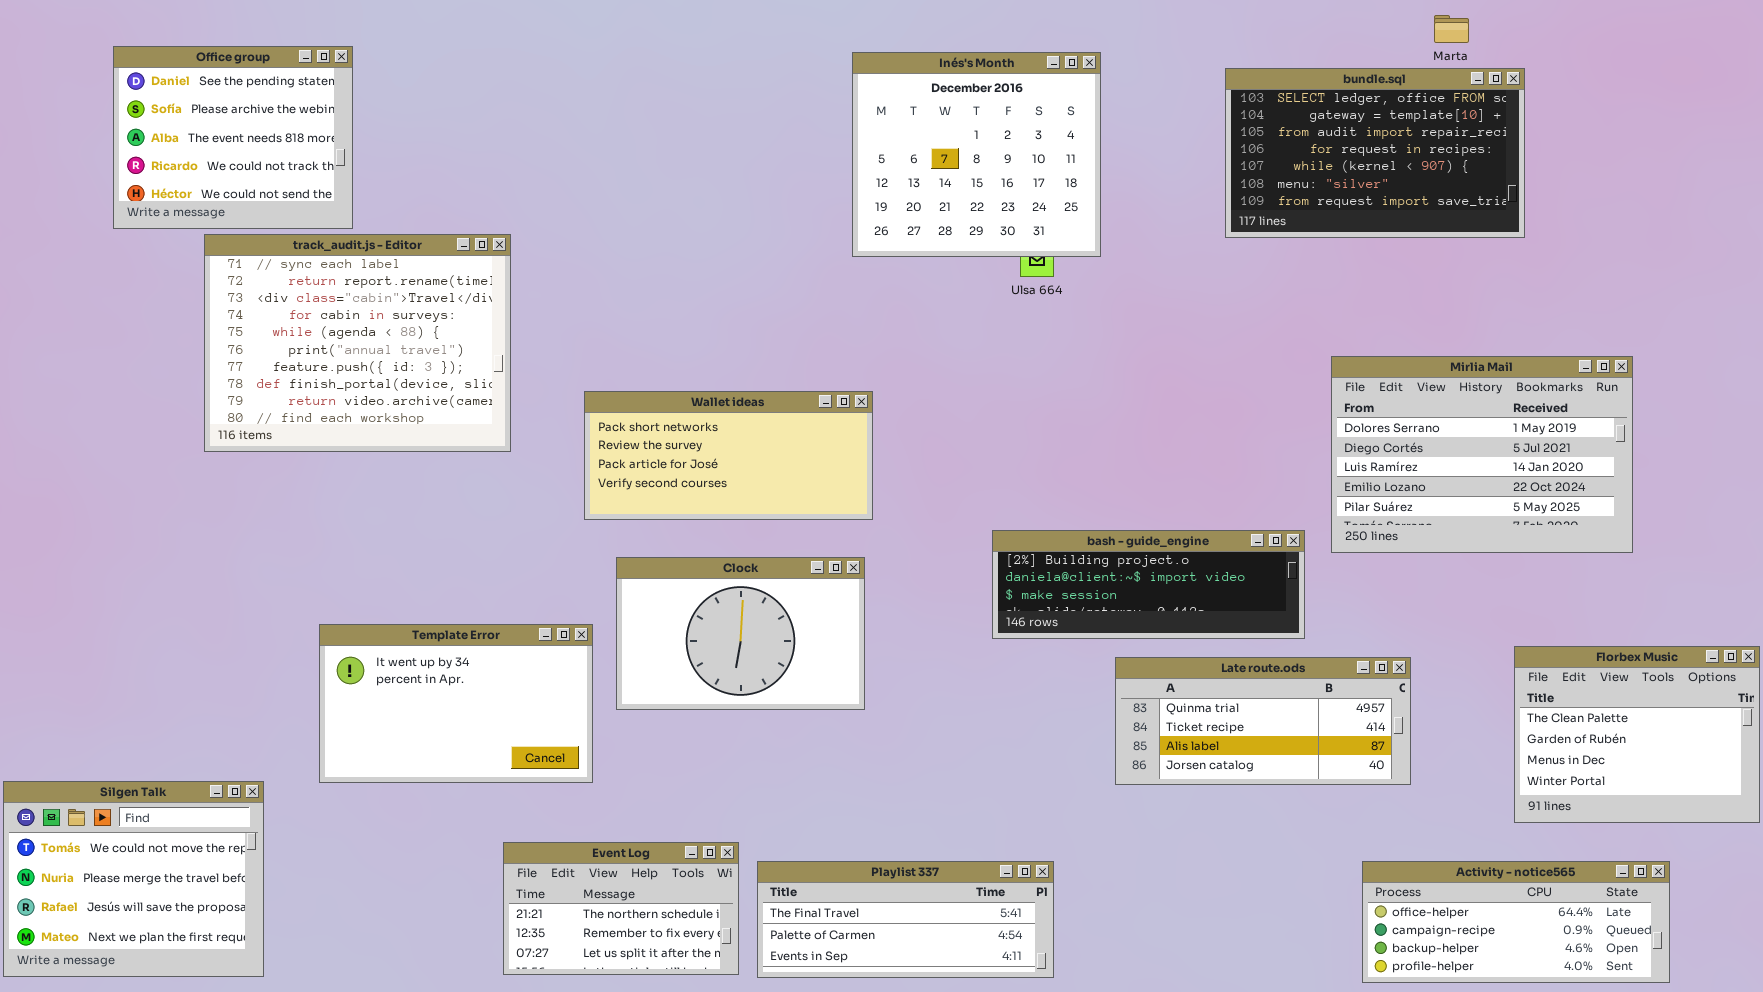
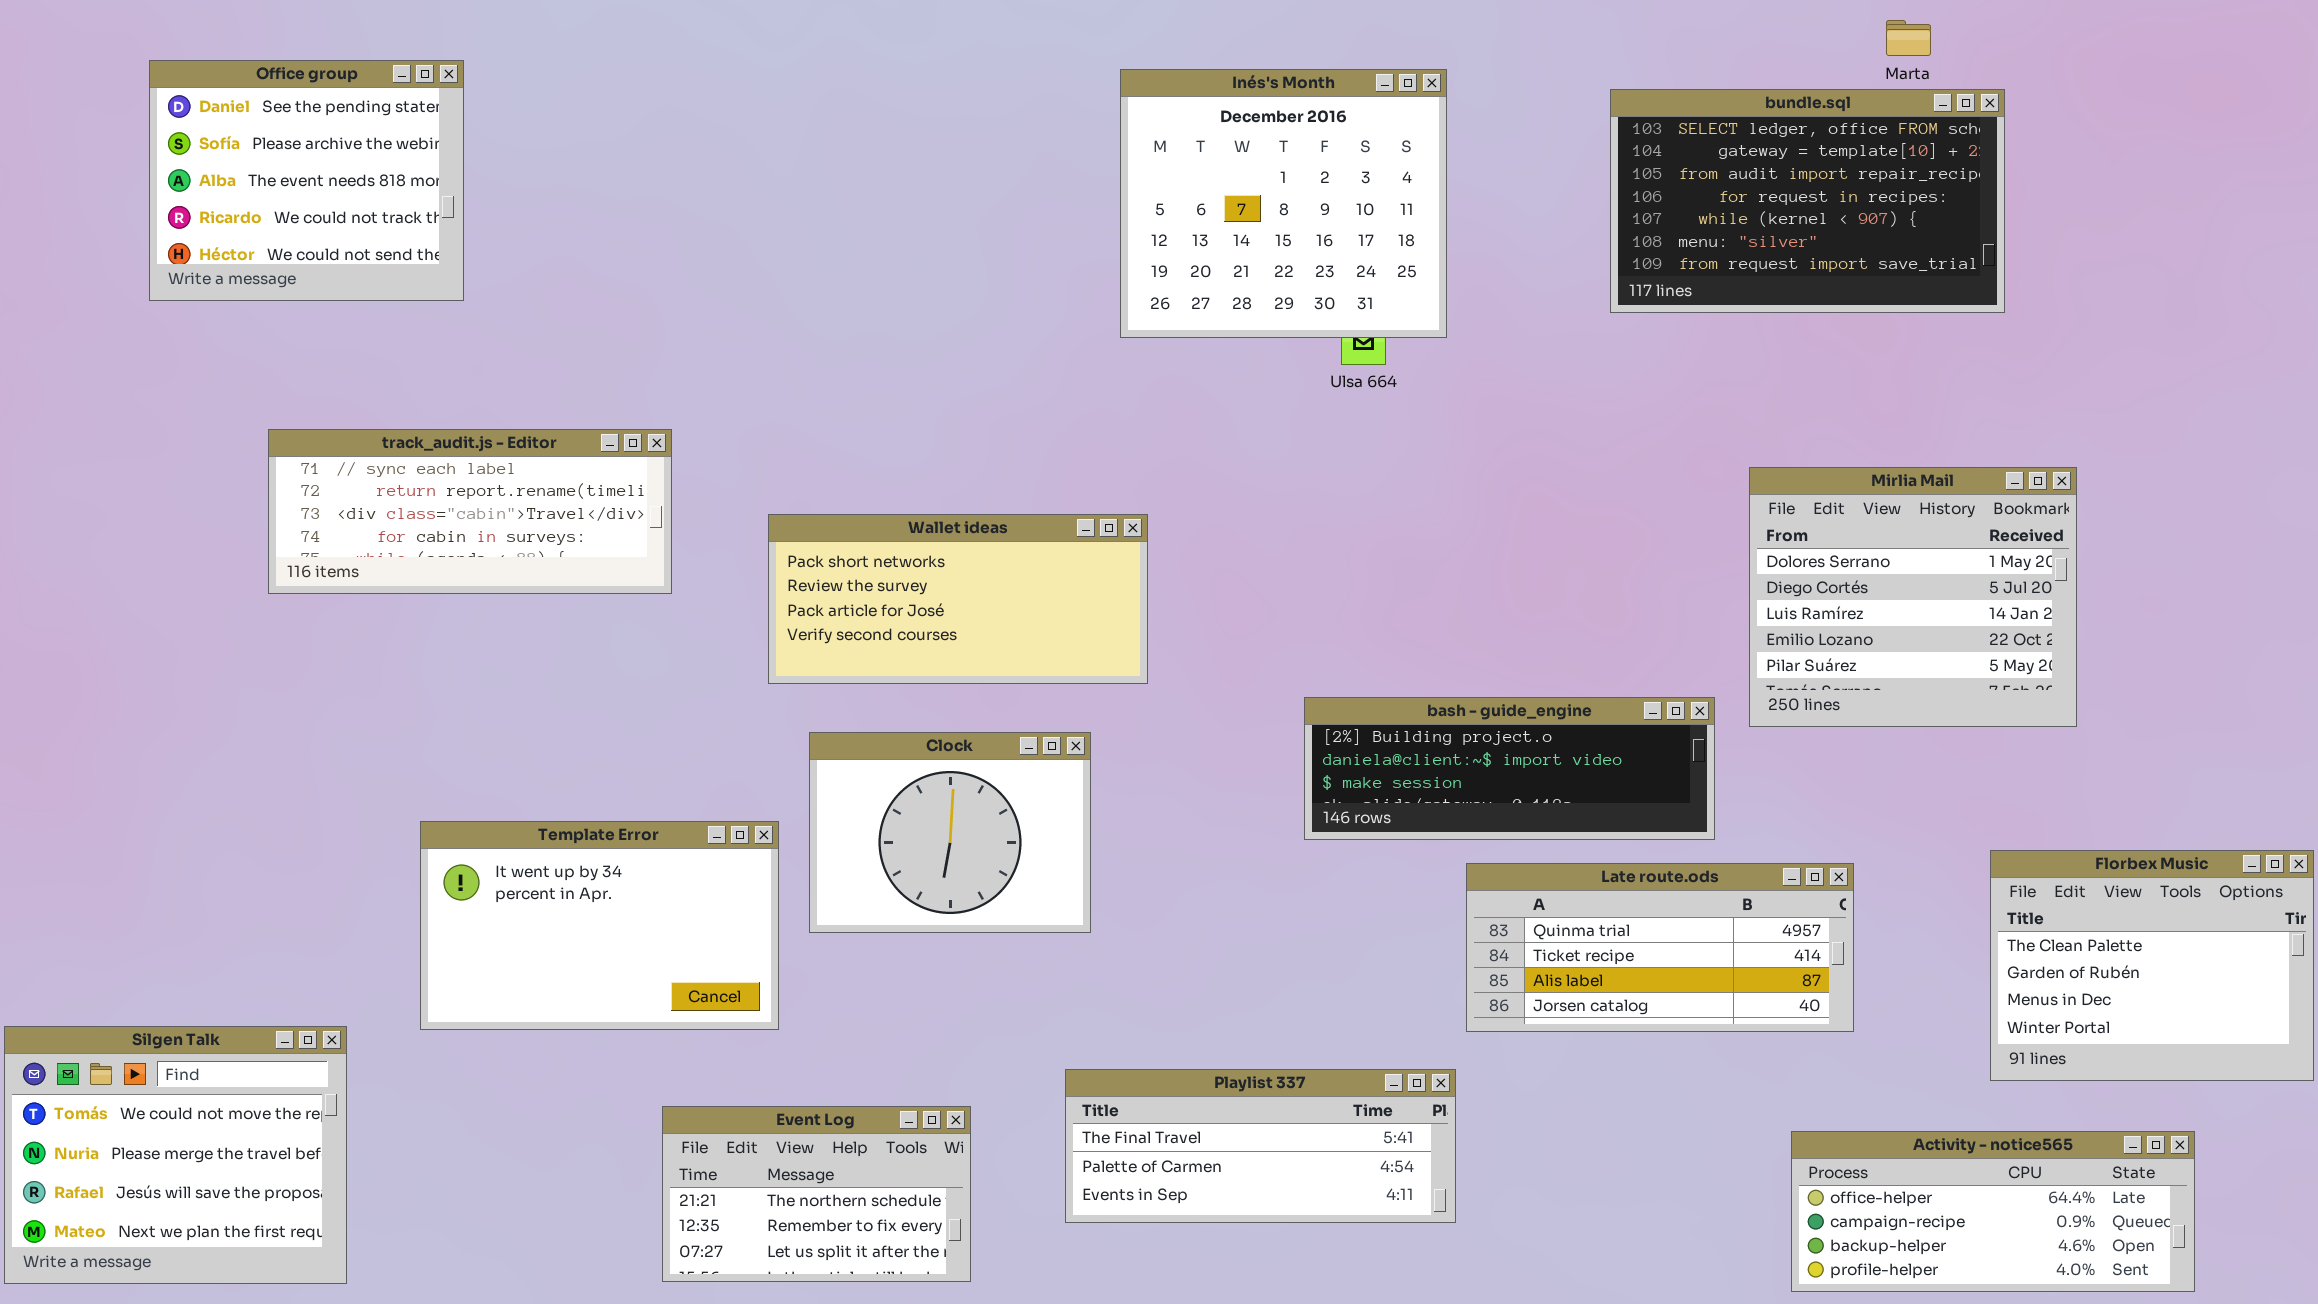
track_audit.js - Editor: [204,234,511,452] -> [268,429,672,594], resized
Mirlia Mail: [1331,356,1633,553] -> [1749,467,2077,727], resized
Clock: [616,557,865,710] -> [809,732,1091,933], resized
Playlist 337: [757,861,1054,978] -> [1065,1069,1456,1223], moved

